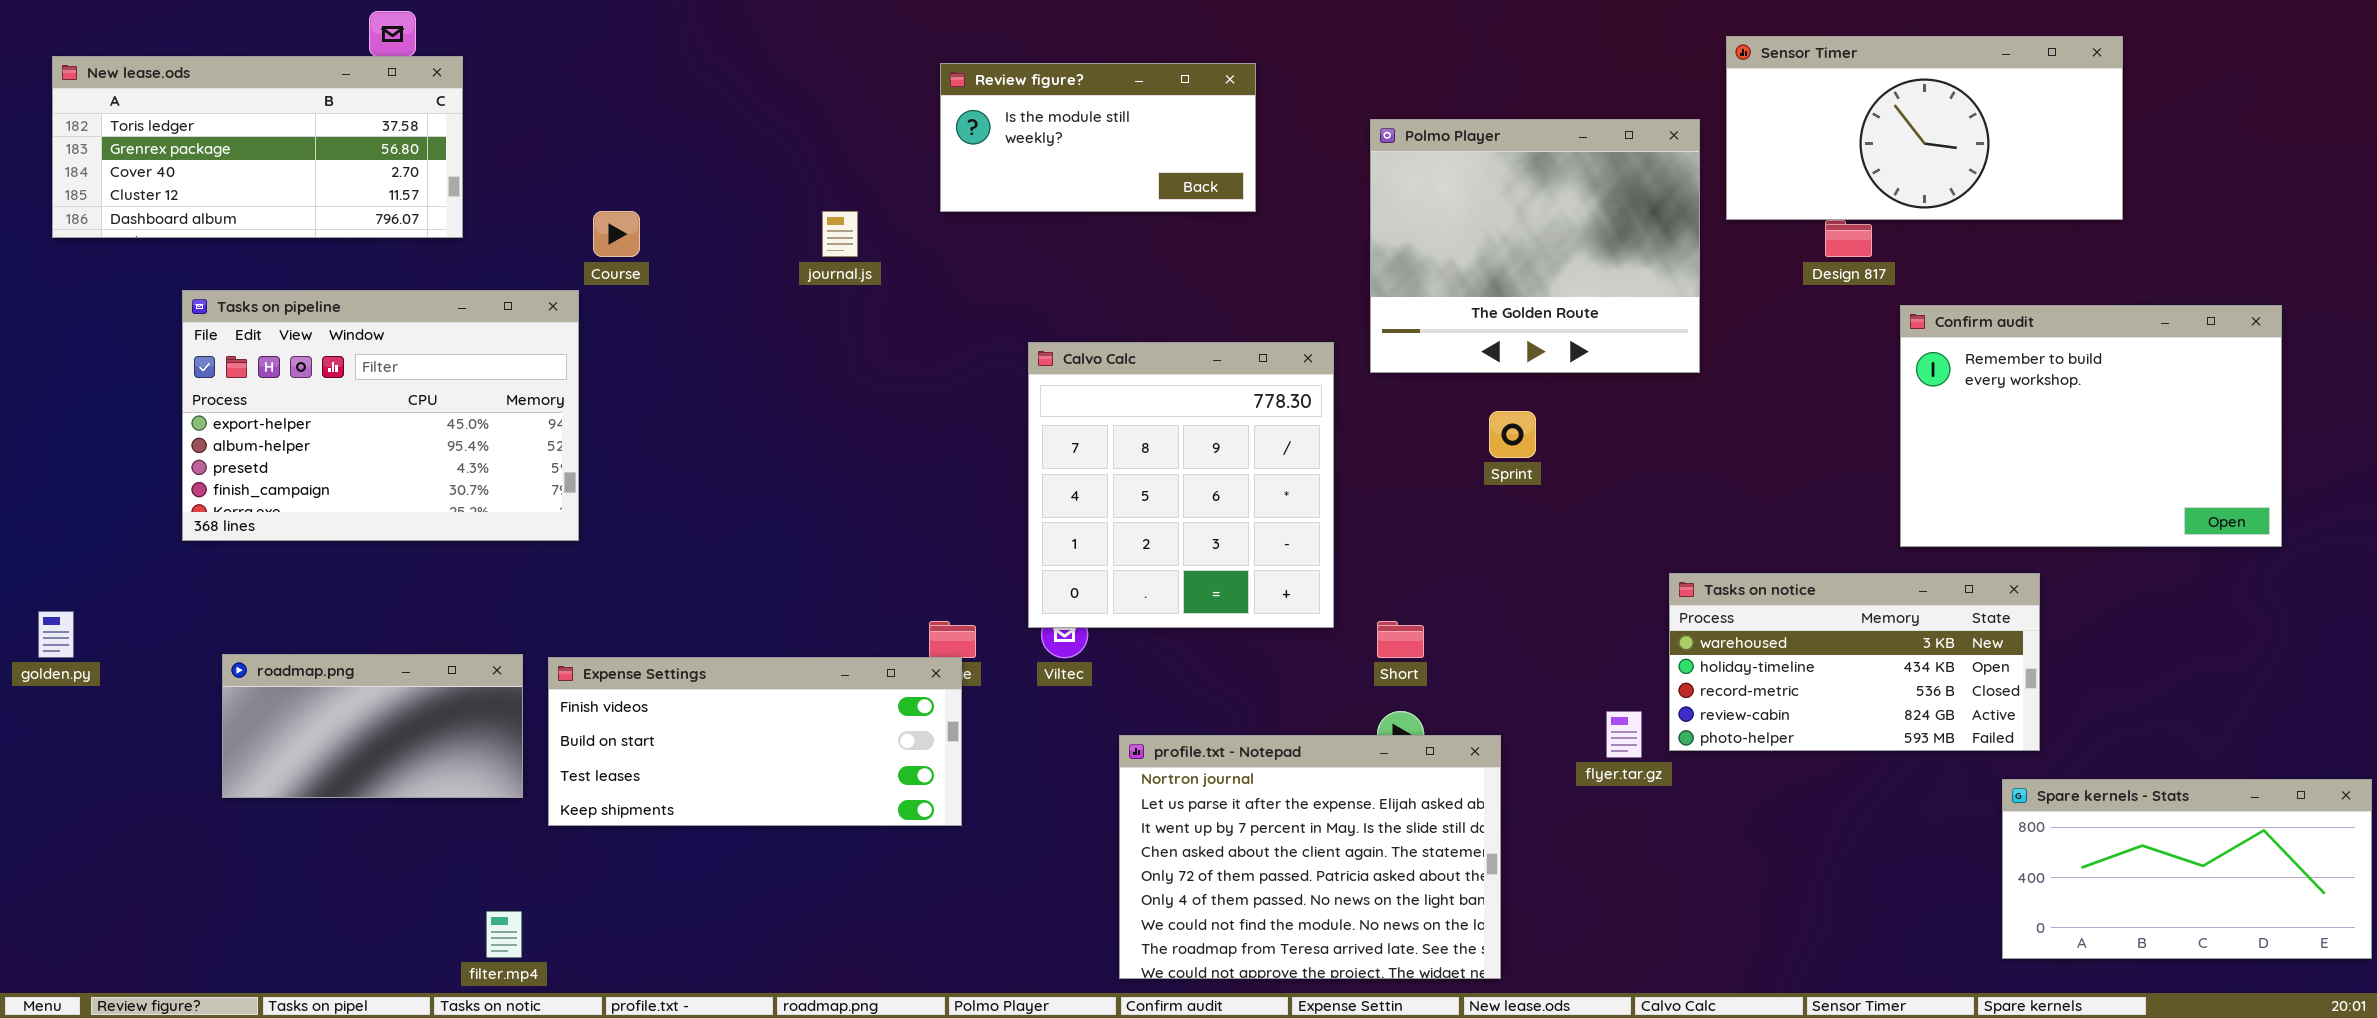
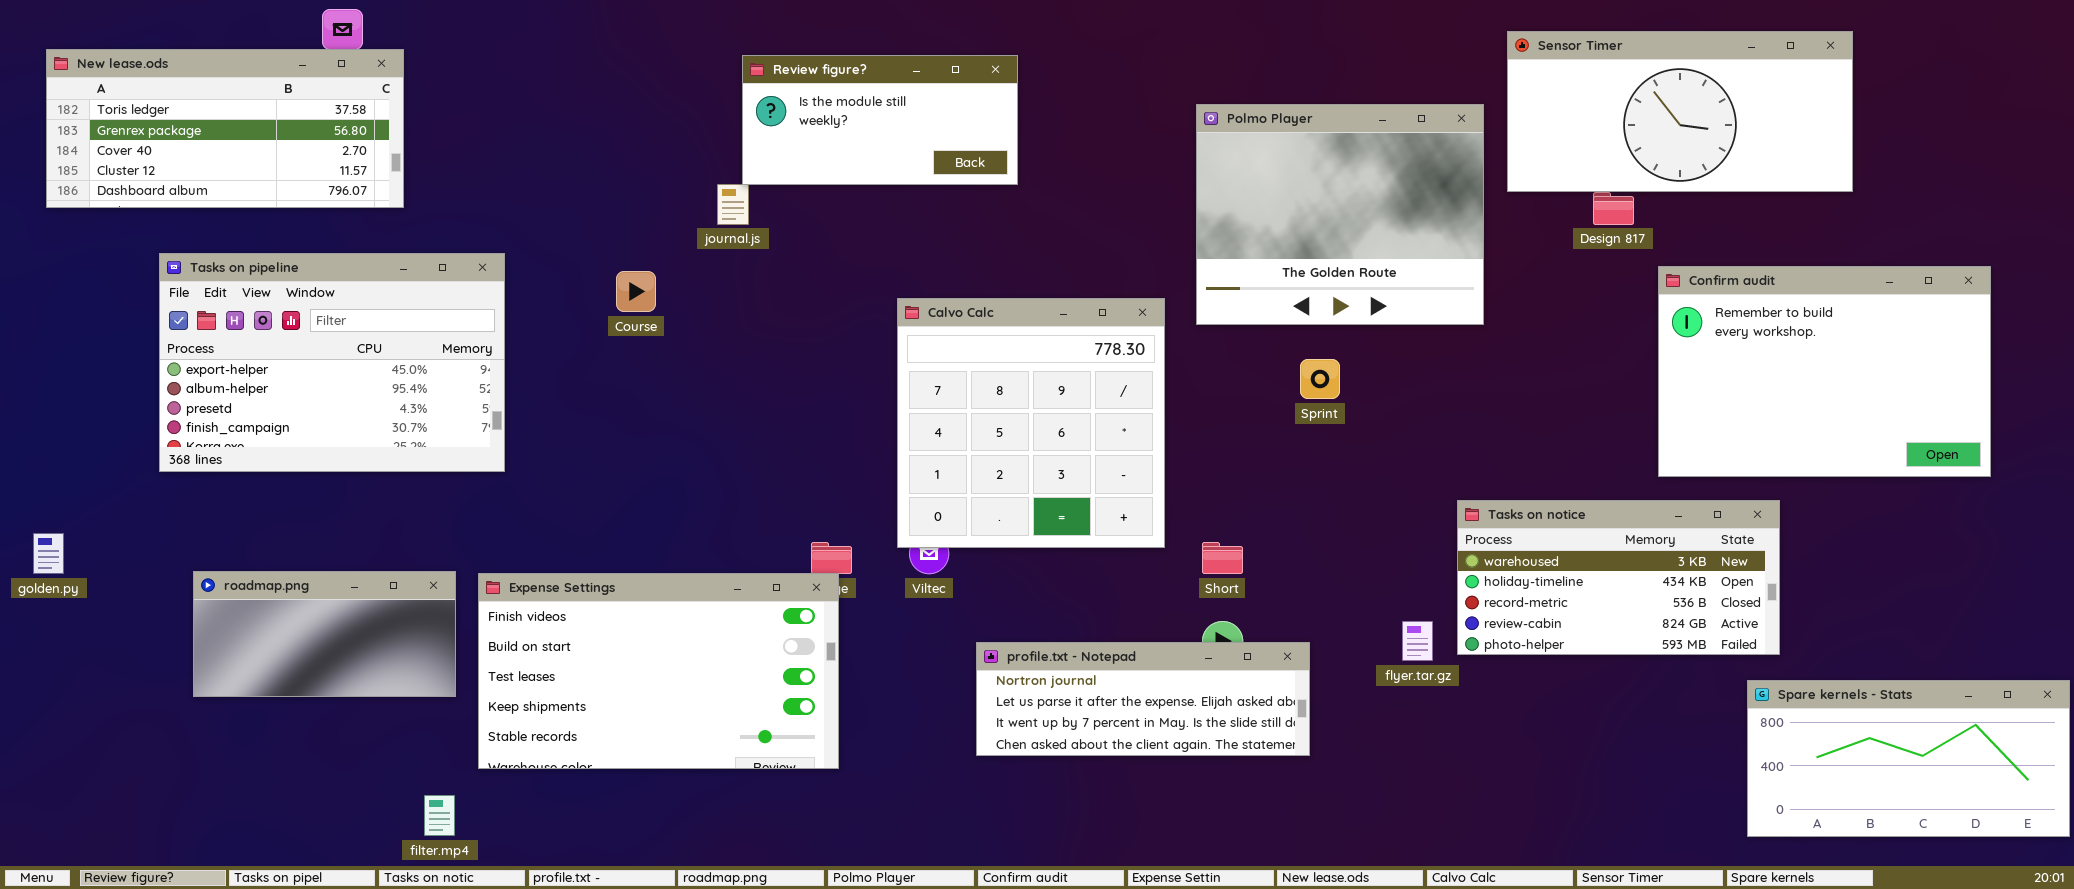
Review figure?: [940,63,1256,212] -> [742,55,1018,185], moved
Course: [593,211,640,257] -> [616,271,656,312], moved
Expense Settings: [548,657,962,826] -> [478,573,839,769], resized
profile.txt - Notepad: [1119,735,1501,979] -> [976,642,1310,756], resized

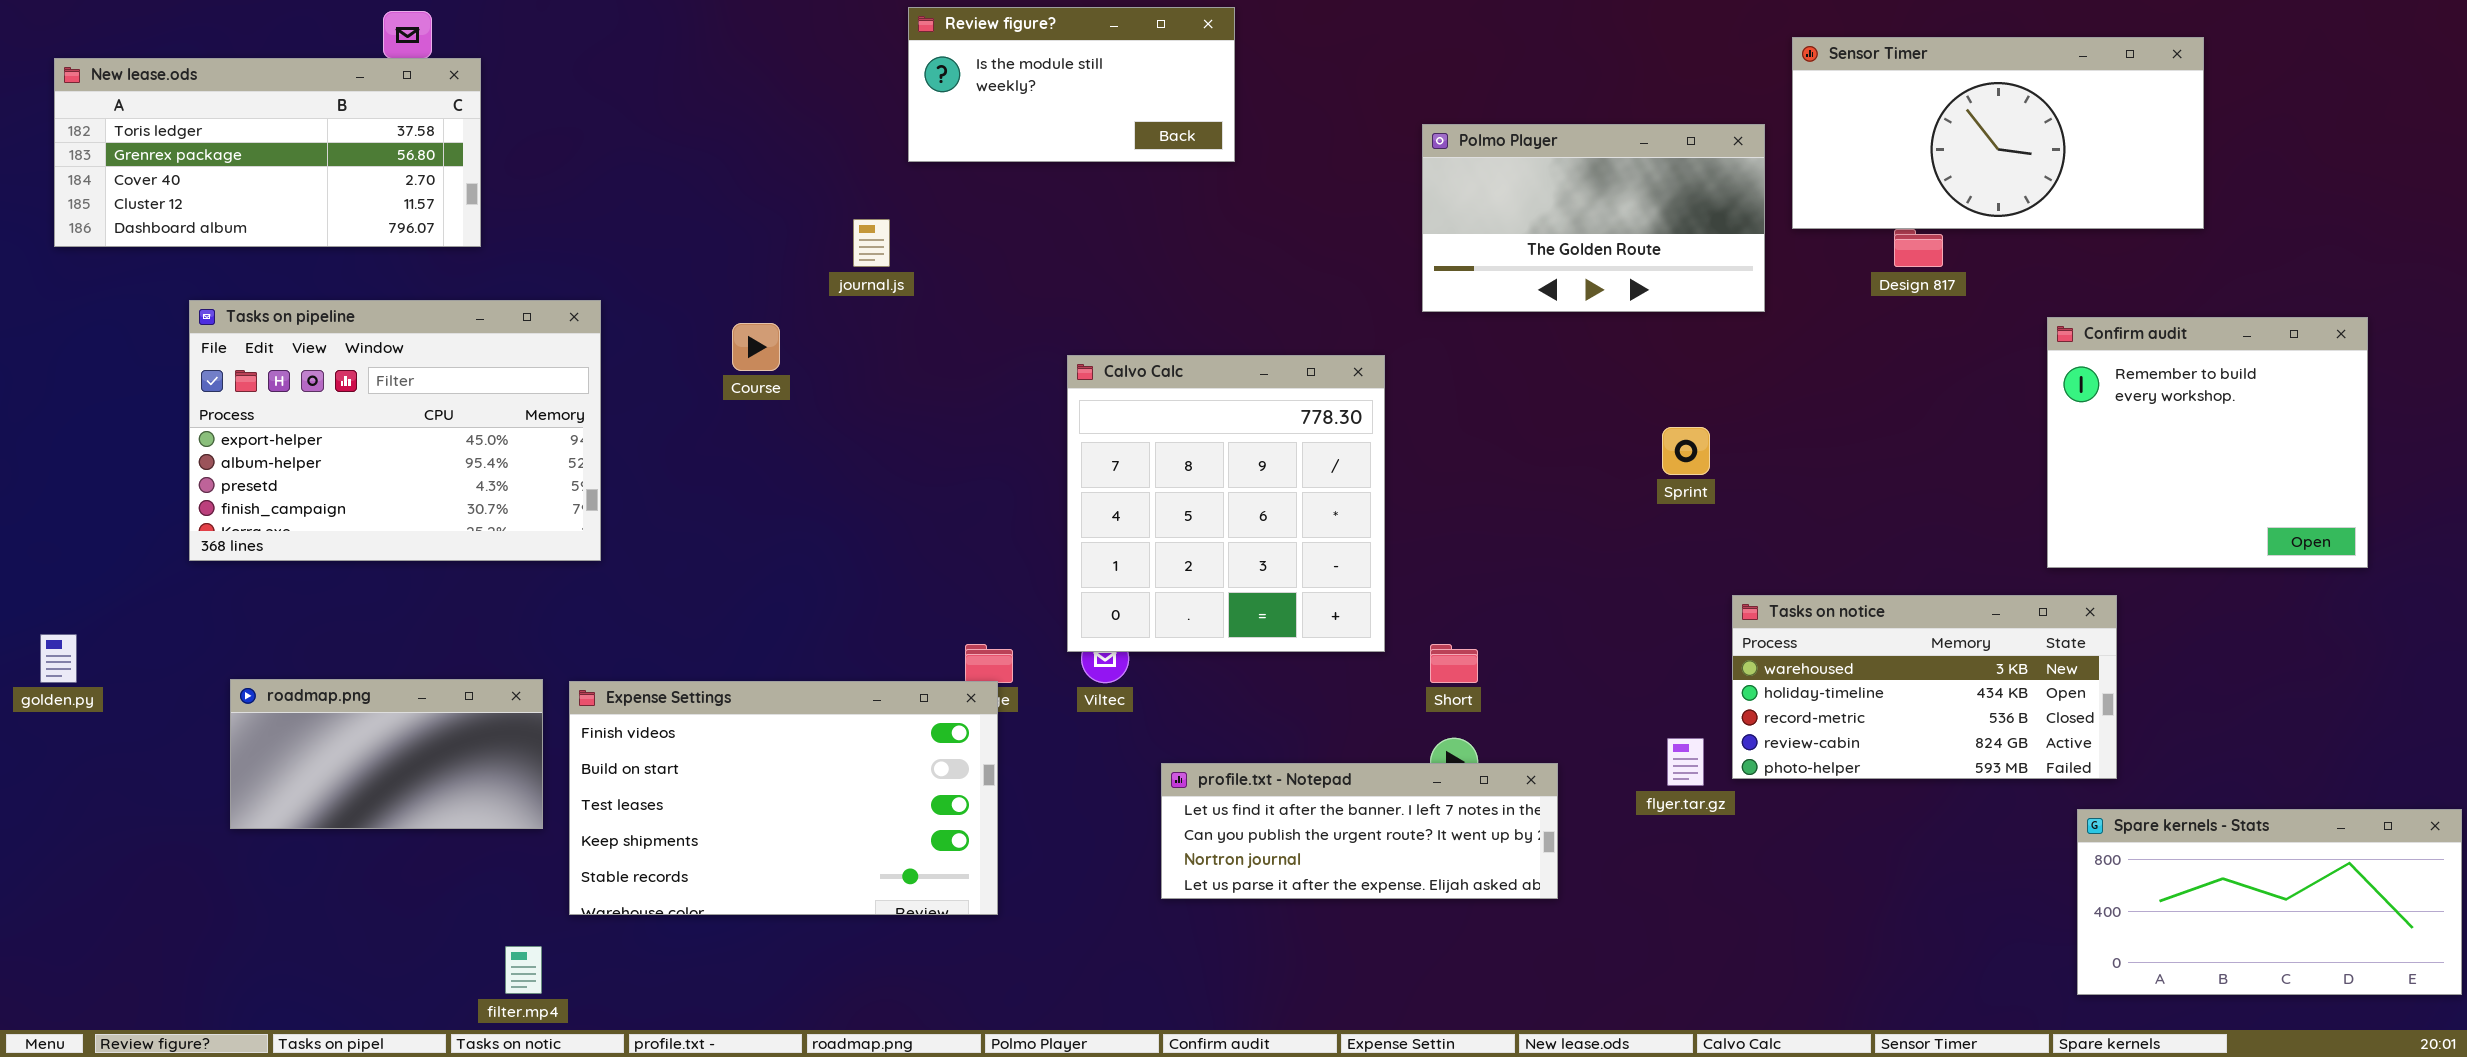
Review figure?: [742,55,1018,185] -> [908,7,1235,162], moved
Polmo Player: [1196,104,1484,325] -> [1422,124,1765,312], resized
Confirm audit: [1658,266,1991,477] -> [2047,317,2368,568], resized
Sprint: [1300,359,1340,399] -> [1662,427,1710,475], moved
profile.txt - Notepad: [976,642,1310,756] -> [1161,763,1558,899], scrolled up 2 rows

